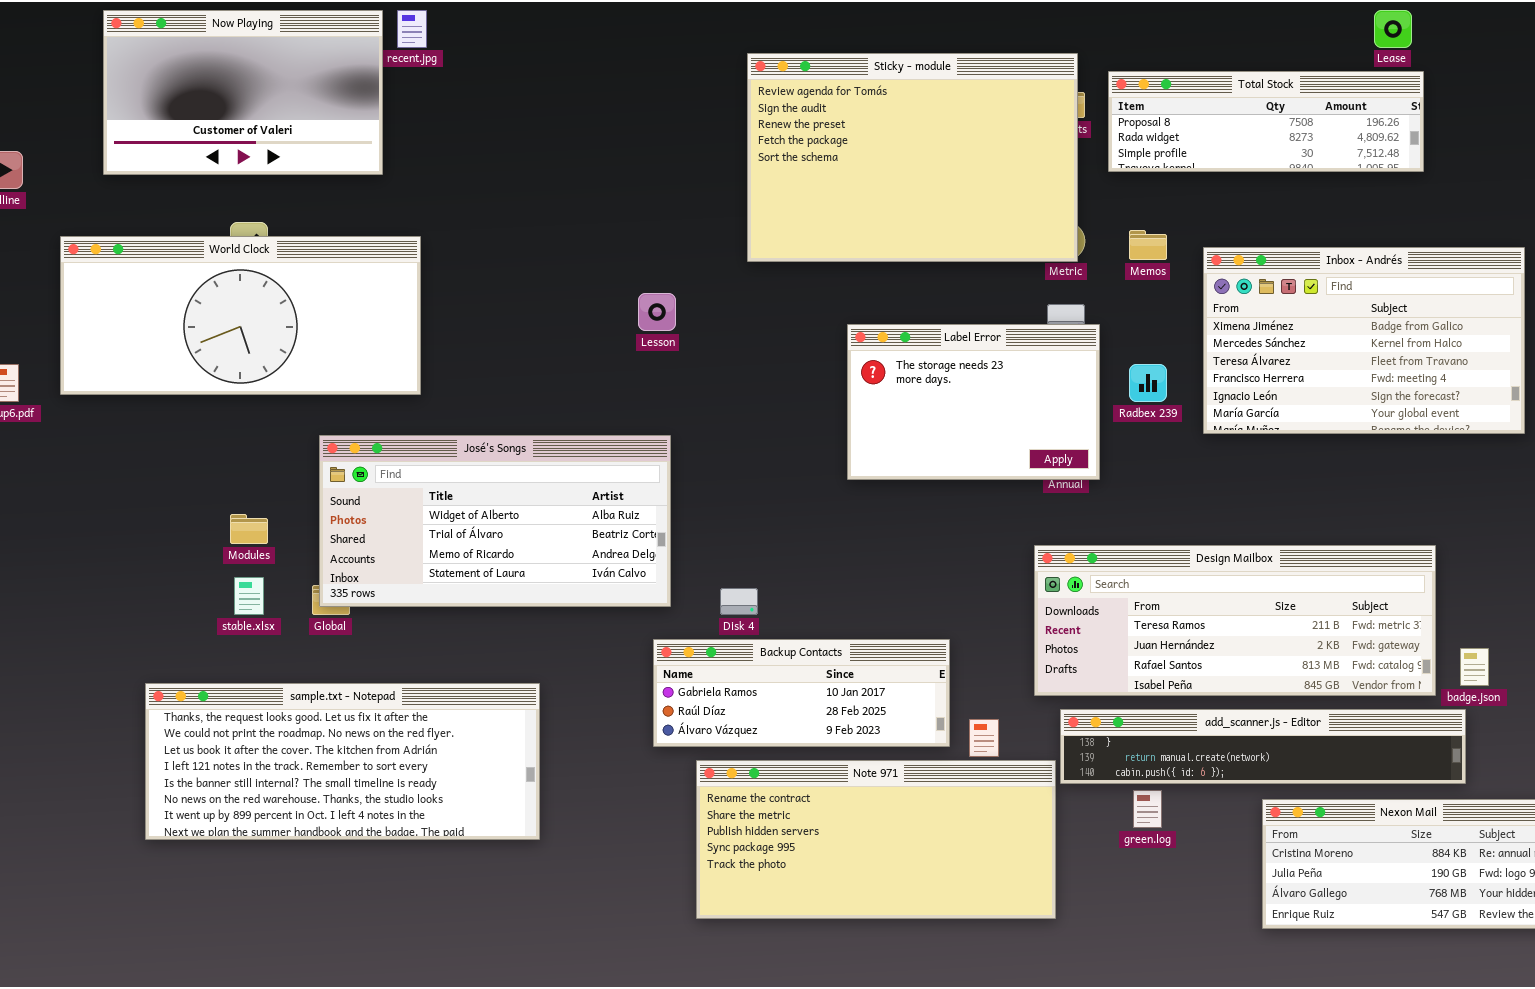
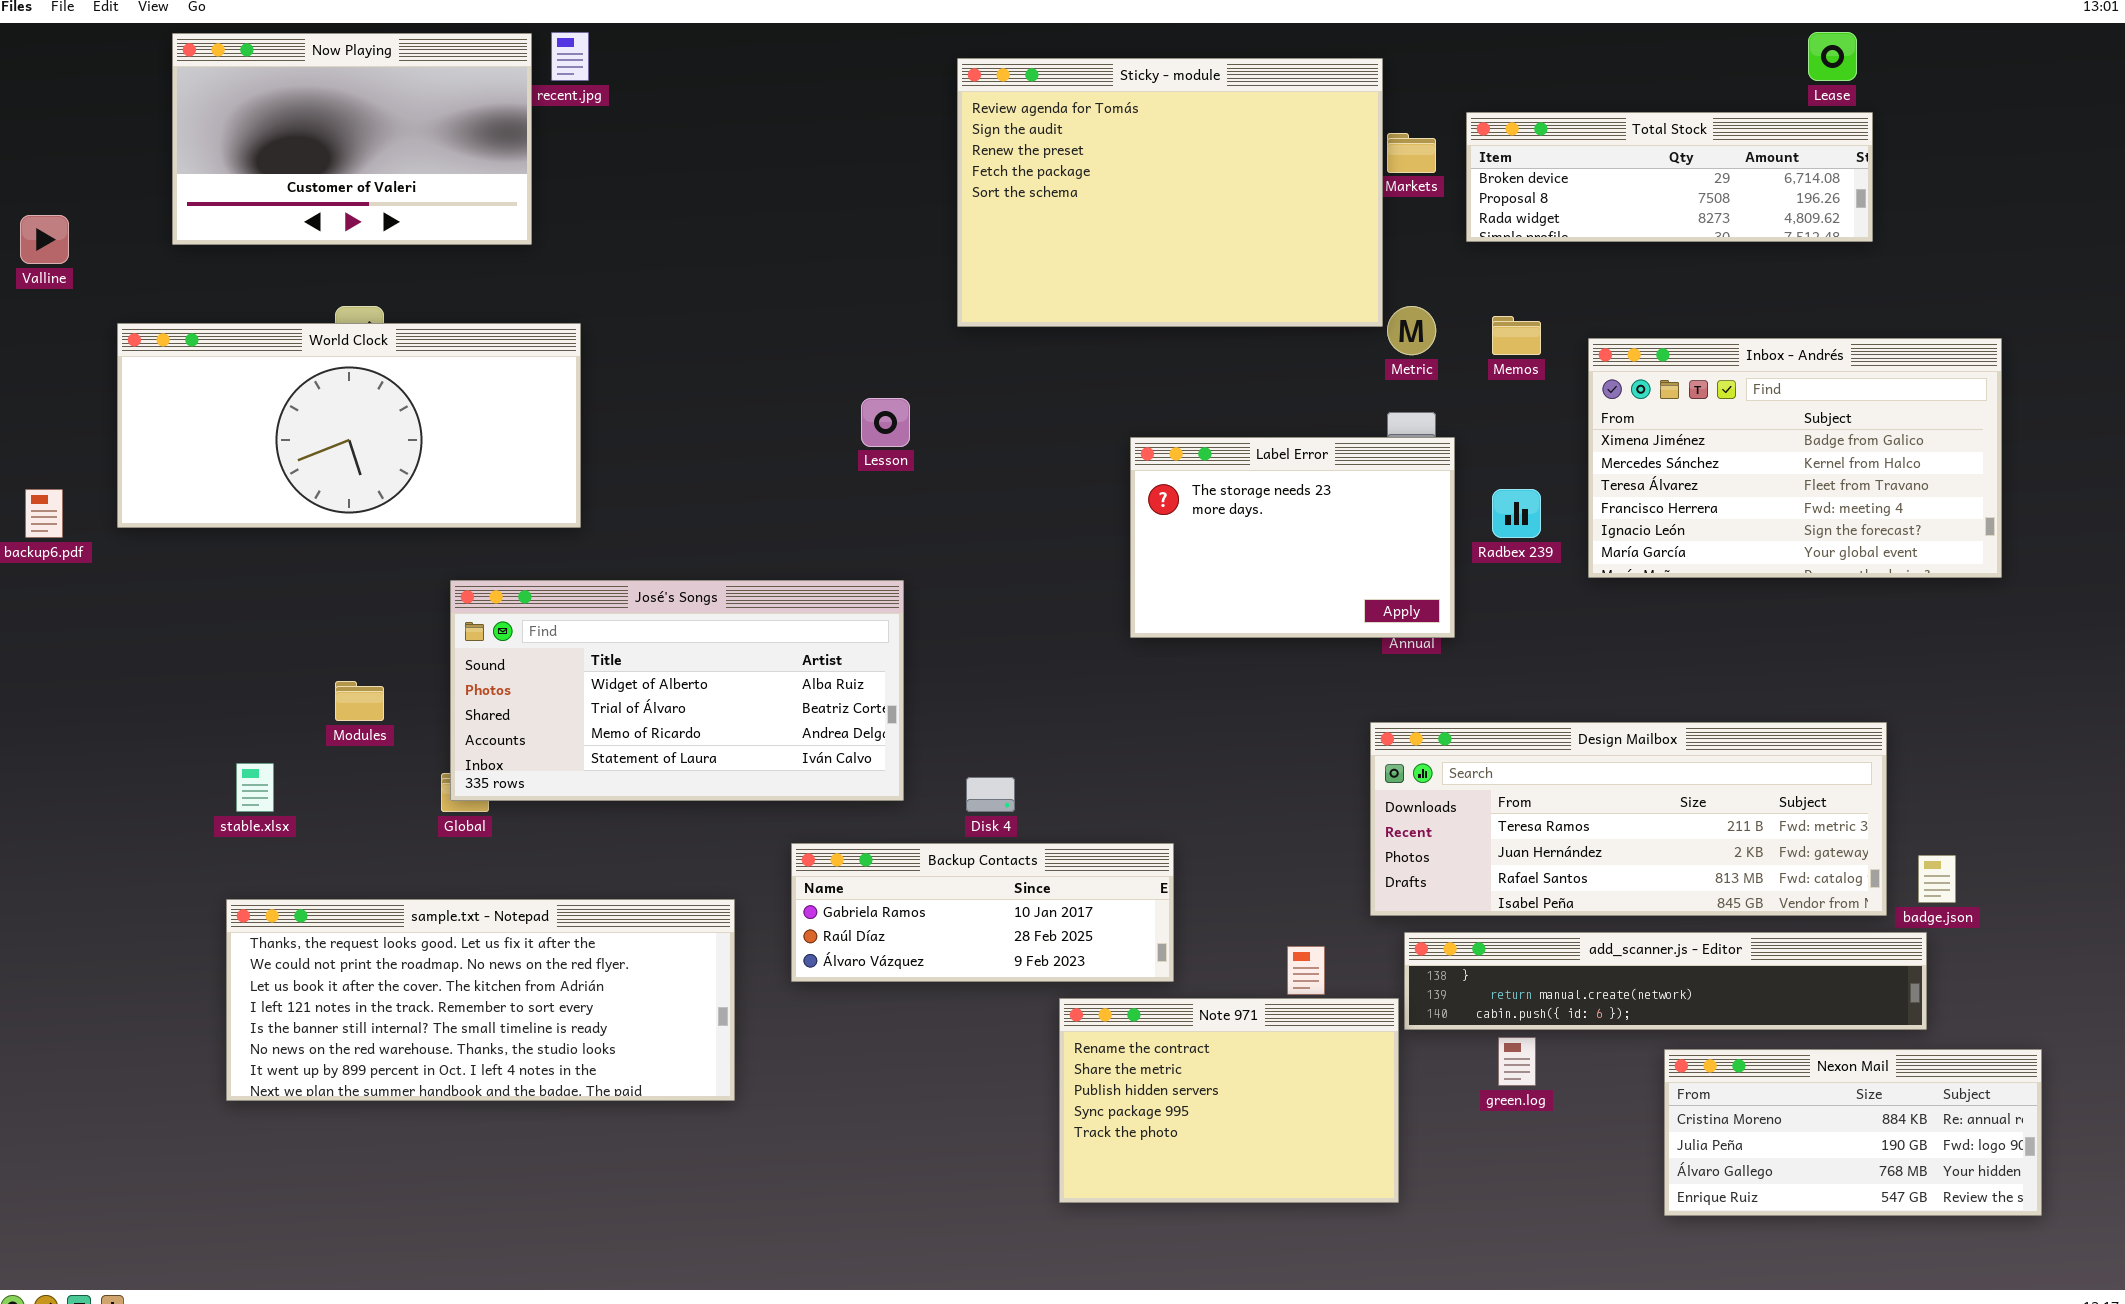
Sticky - module: [747,53,1078,262] -> [957,58,1383,327], moved
Total Stock: [1108,71,1424,172] -> [1466,112,1873,242], scrolled up 1 row
stable.xlsx: [234,577,264,615] -> [236,763,274,812], moved
Backup Contacts: [653,639,950,747] -> [791,843,1174,982], moved
Note 971: [696,760,1056,919] -> [1059,998,1399,1203], resized

